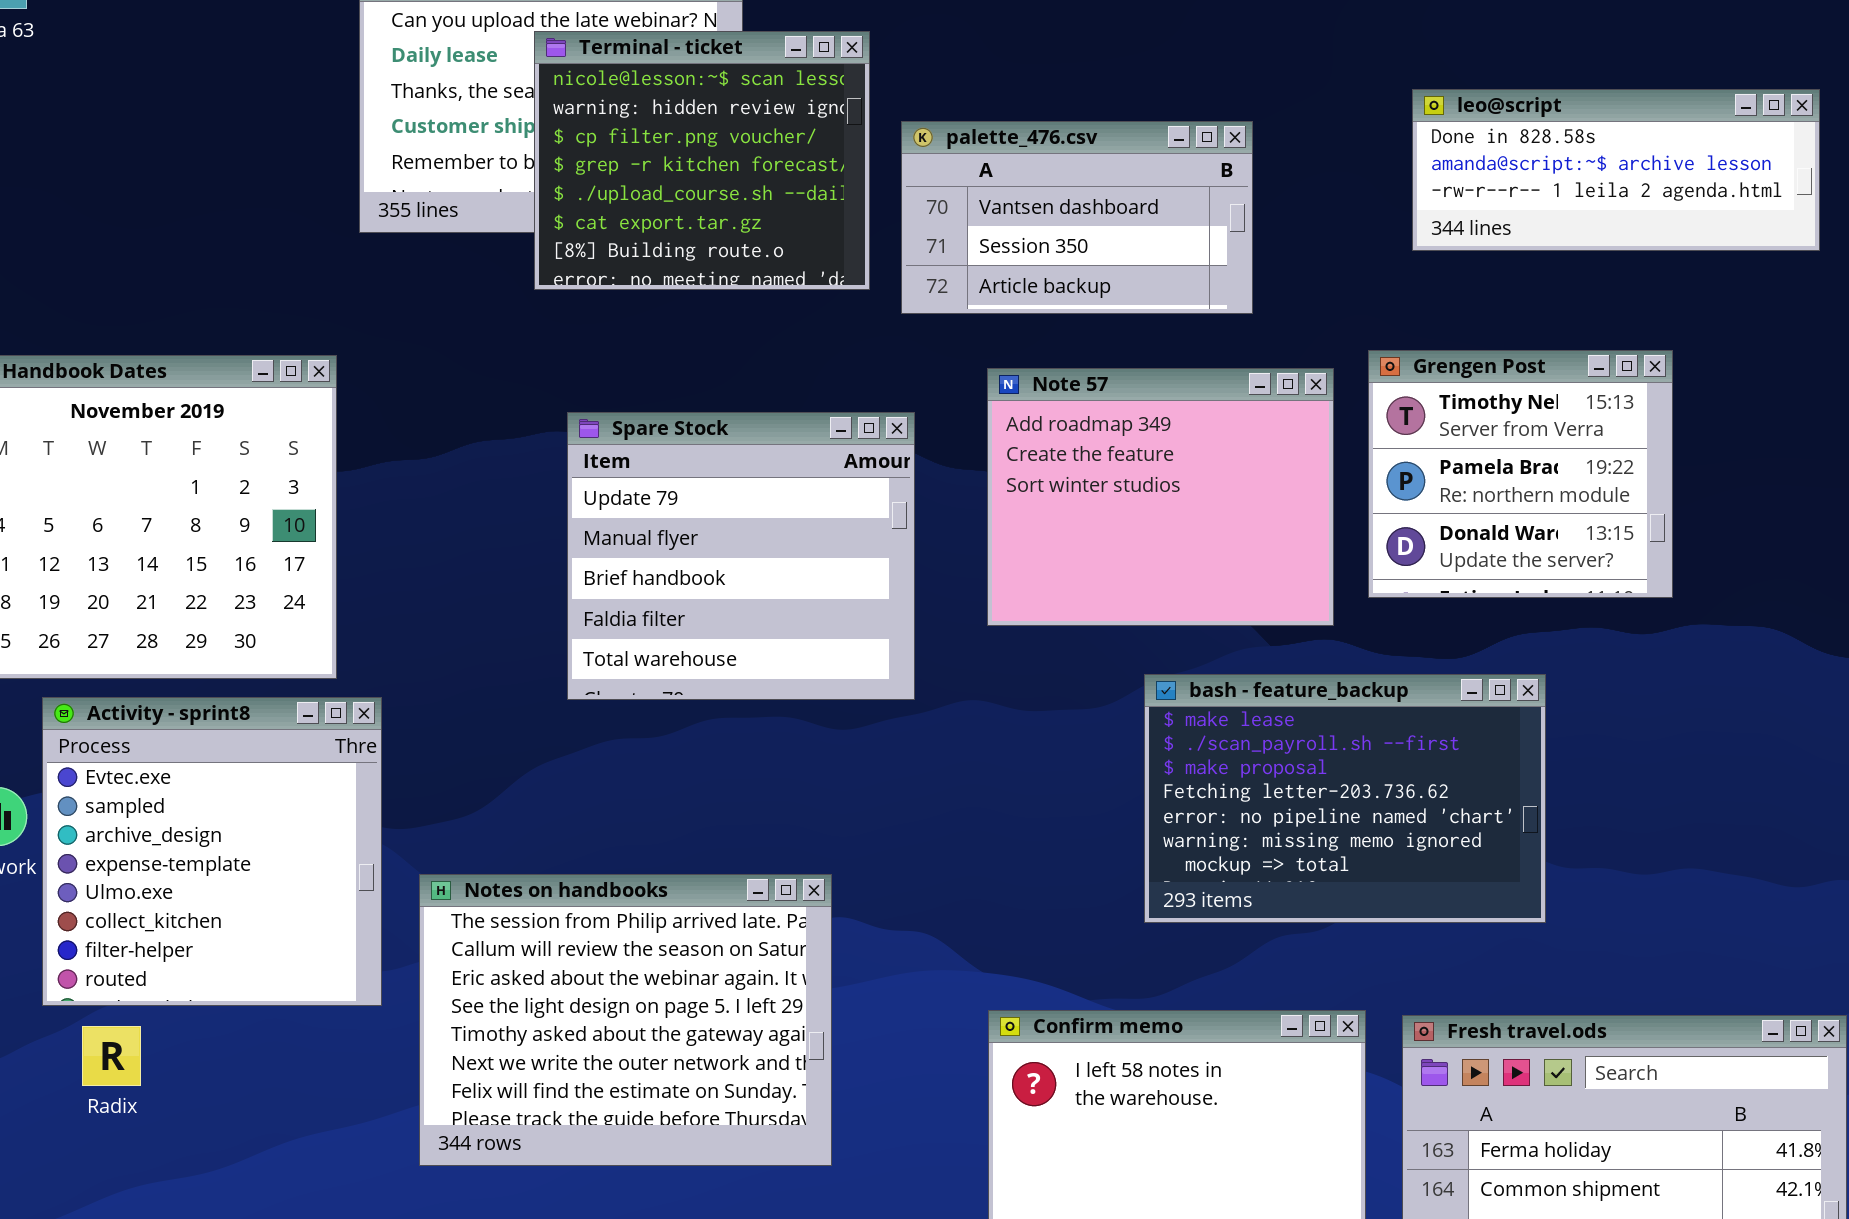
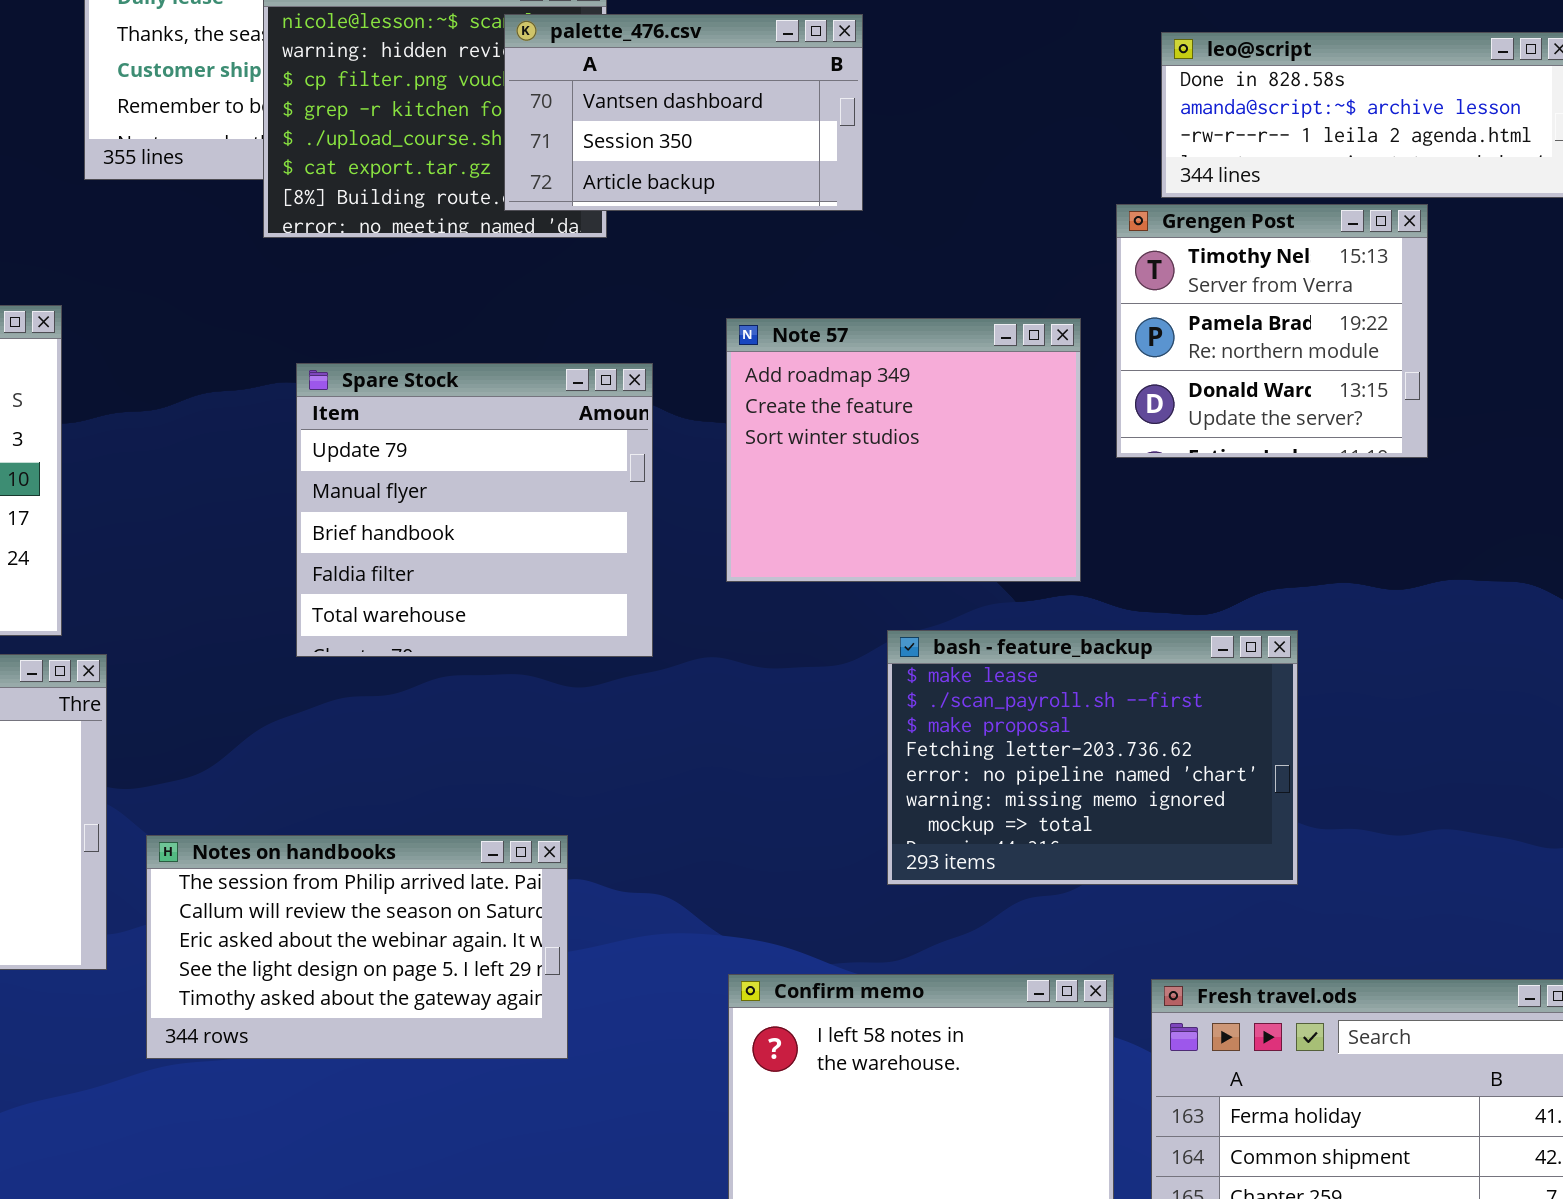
palette_476.csv: [901,121,1253,314] -> [504,14,863,211], moved
Grengen Post: [1368,350,1673,598] -> [1116,204,1428,458], moved
Notes on handbooks: [419,874,832,1166] -> [146,835,568,1059], resized

